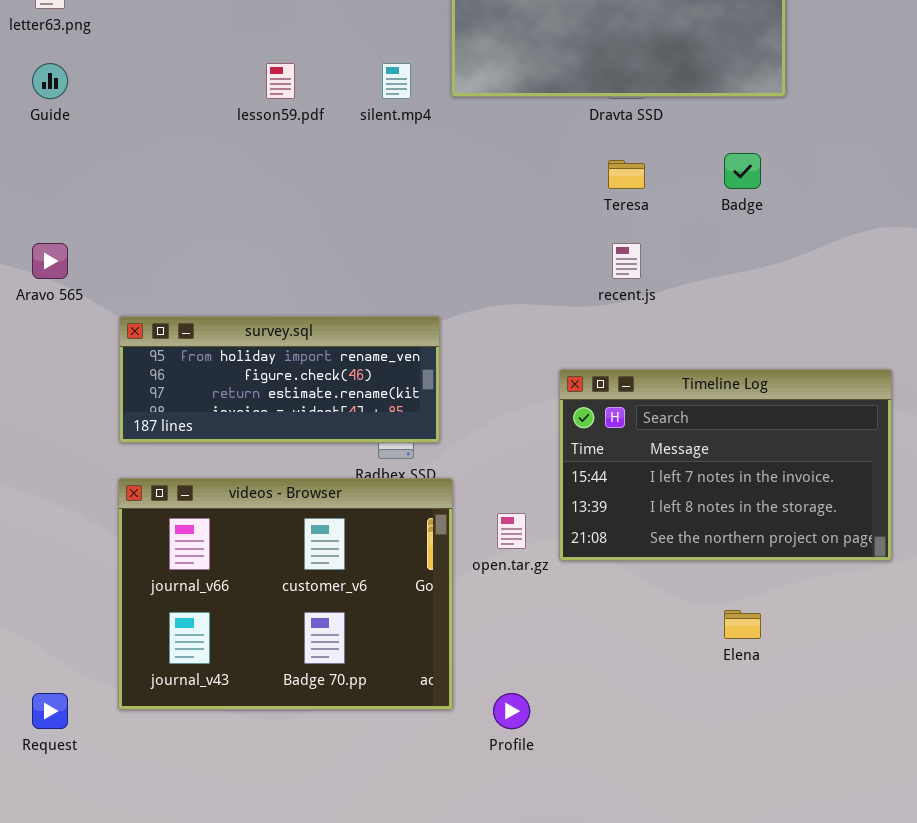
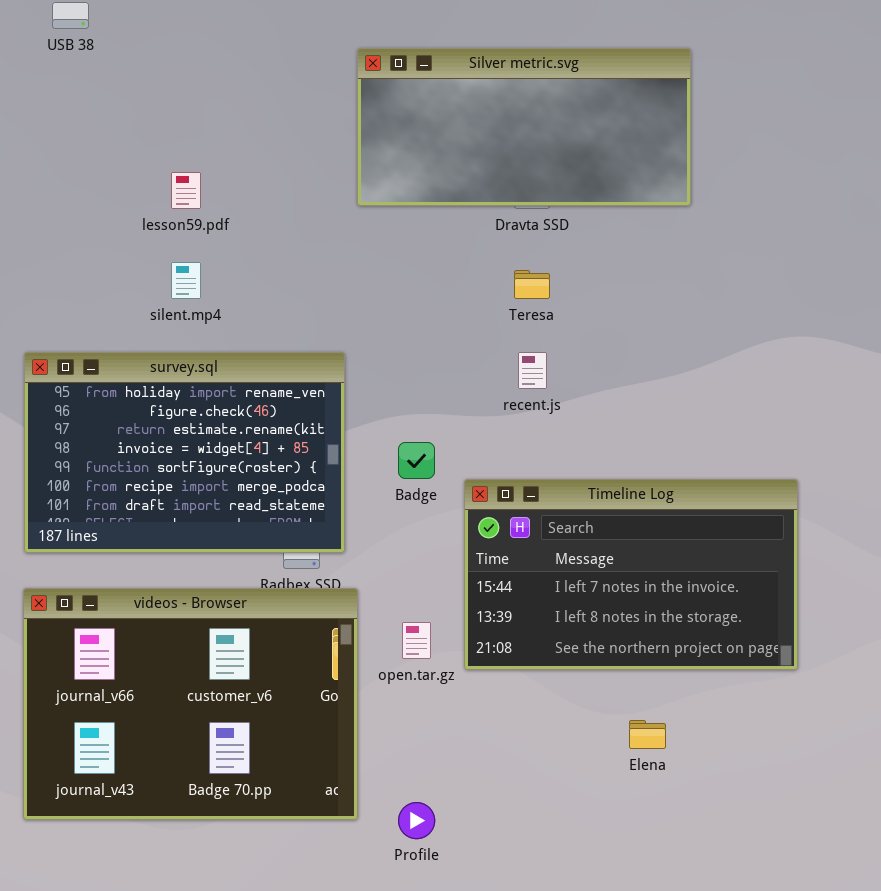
silent.mp4: [382,63,411,99] -> [171,262,201,299], moved
Badge: [724,153,761,189] -> [398,442,435,479], moved
survey.sql: [119,316,440,443] -> [24,352,345,553], resized

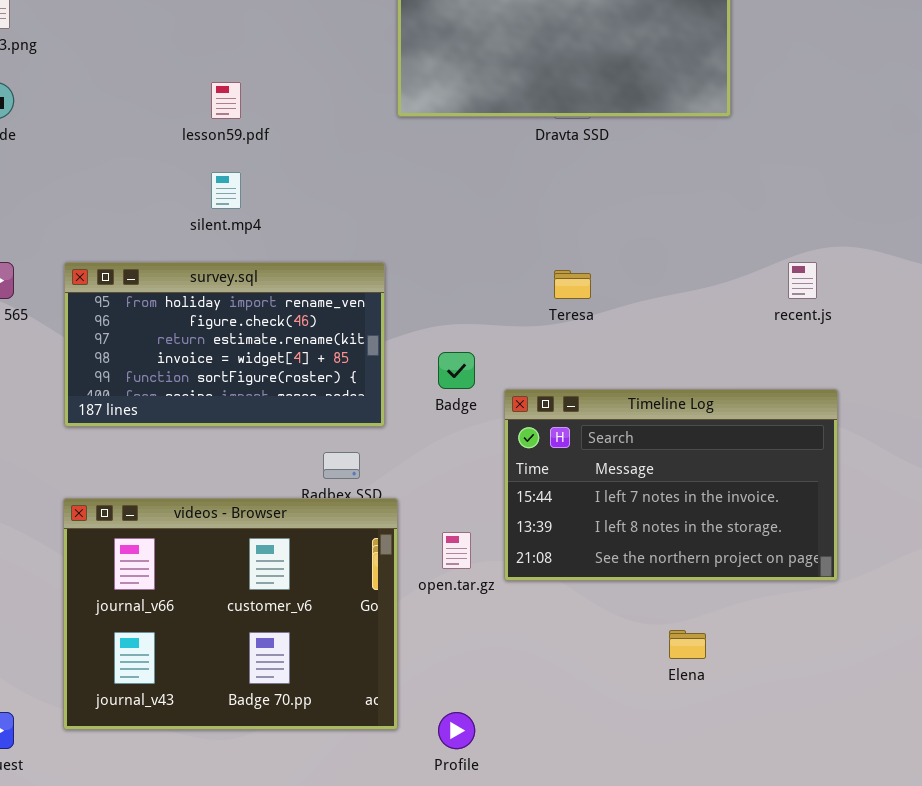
Teresa: [514,270,550,299] -> [554,270,591,299], moved
survey.sql: [24,352,345,553] -> [64,262,385,427], resized
recent.js: [518,352,547,389] -> [788,262,817,299], moved

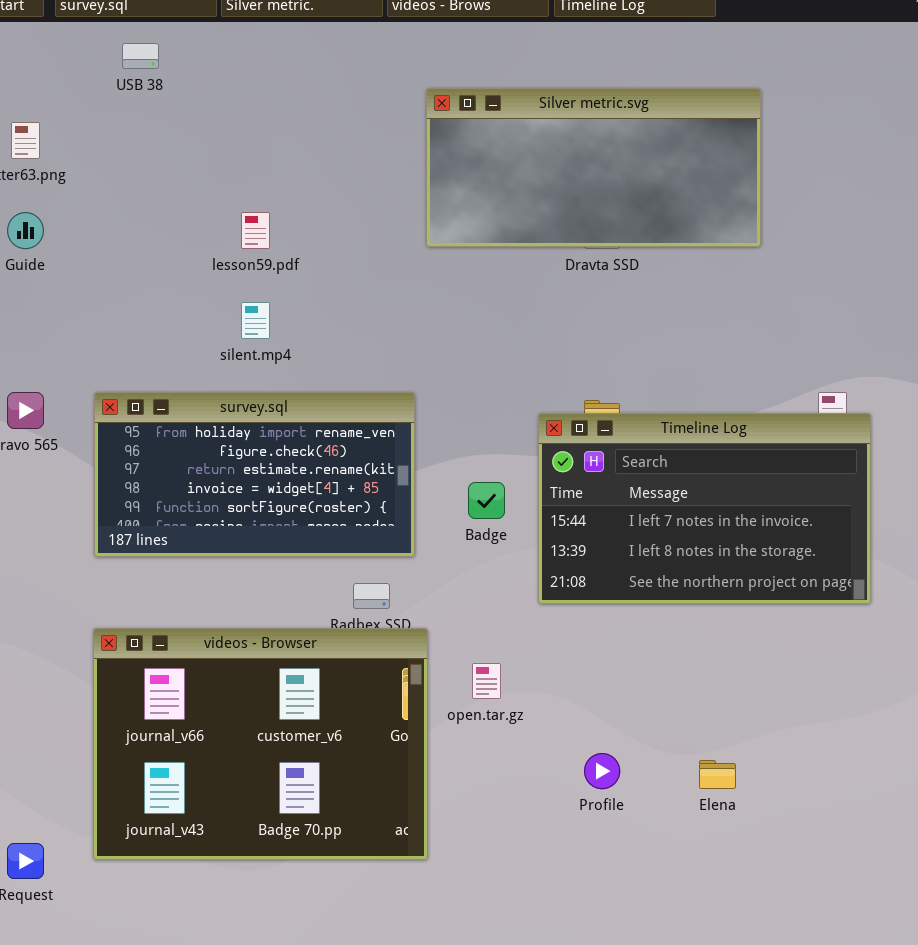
Timeline Log: [504,389,838,581] -> [538,413,871,604], moved
Profile: [438,712,475,749] -> [584,753,620,789], moved

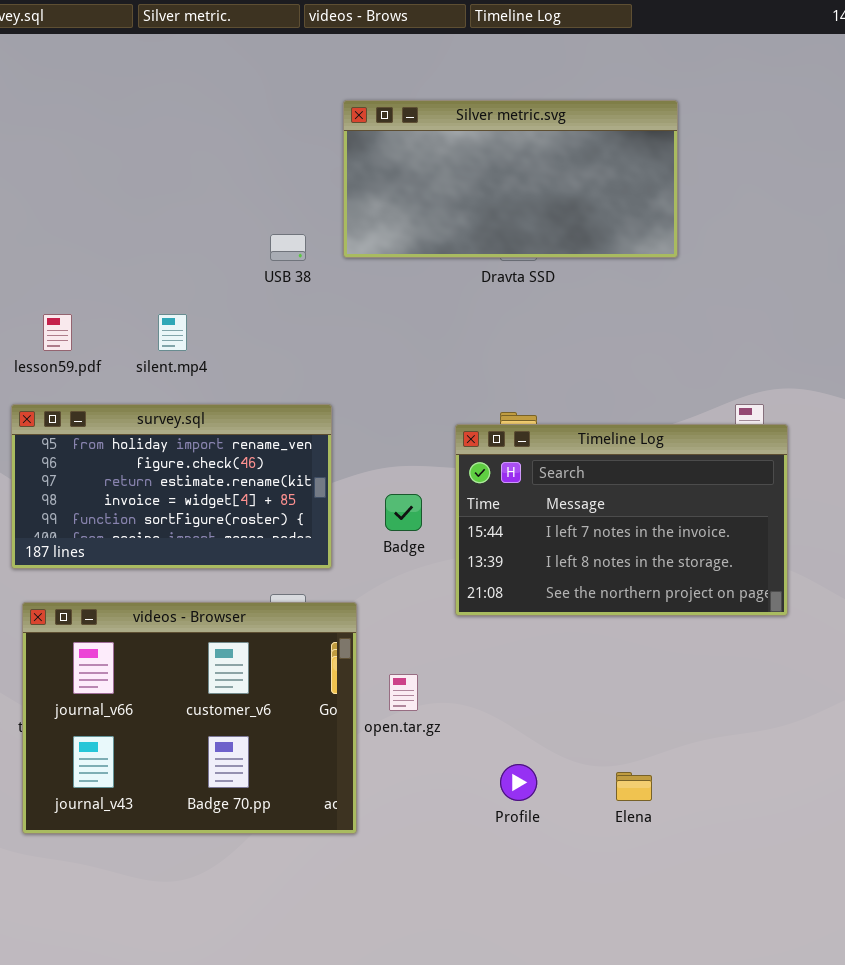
USB 38: [122,43,159,69] -> [270,234,306,261], moved
lesson59.pdf: [241,212,270,249] -> [43,314,72,351], moved
videos - Browser: [93,628,428,860] -> [22,602,357,834], moved

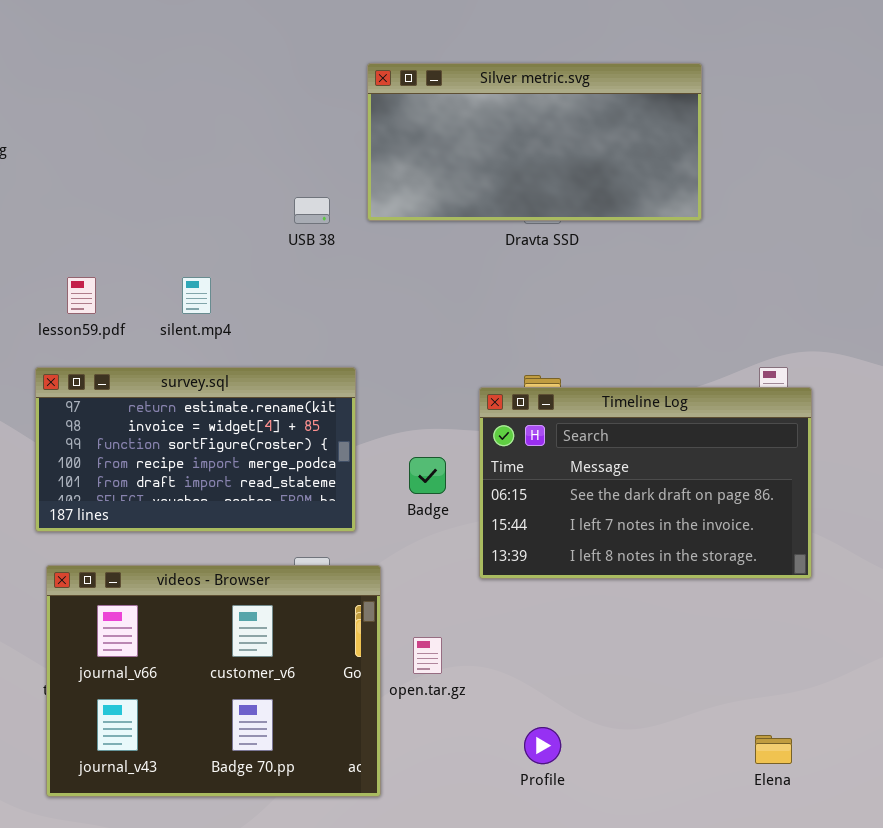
survey.sql: [11,404,332,569] -> [35,367,356,532], scrolled down 2 rows
Timeline Log: [455,424,788,616] -> [479,387,812,579], scrolled up 1 row
Elena: [616,772,652,801] -> [755,735,792,764], moved

